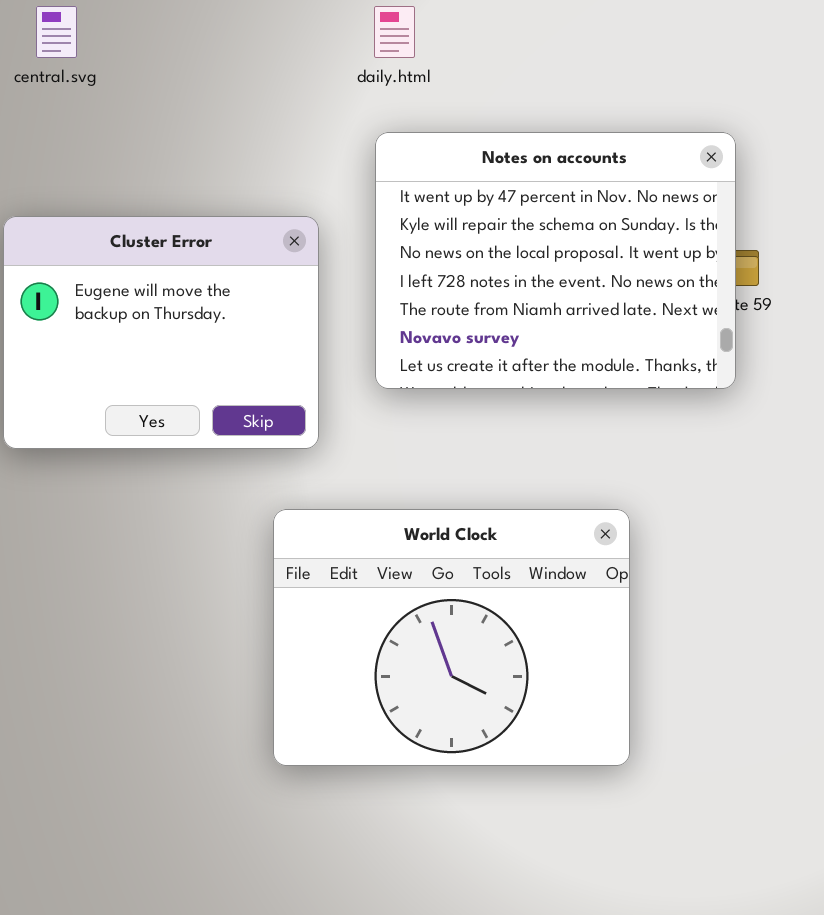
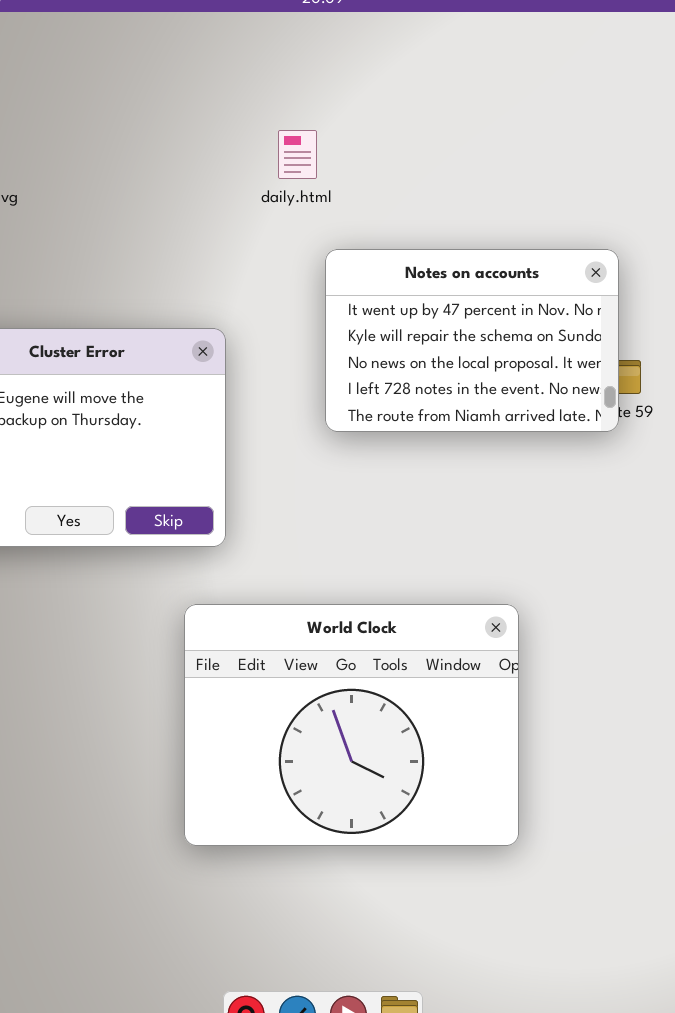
Notes on accounts: [375,132,736,389] -> [325,249,619,432], resized

